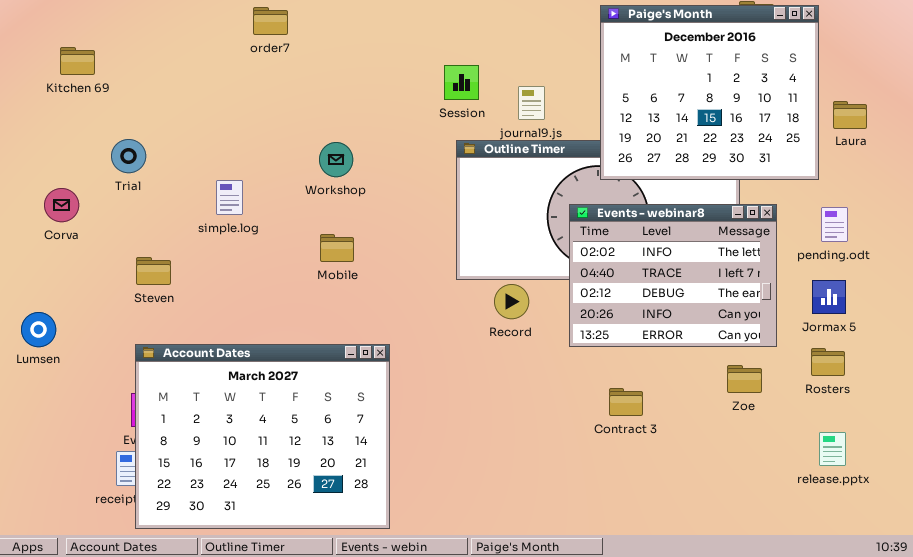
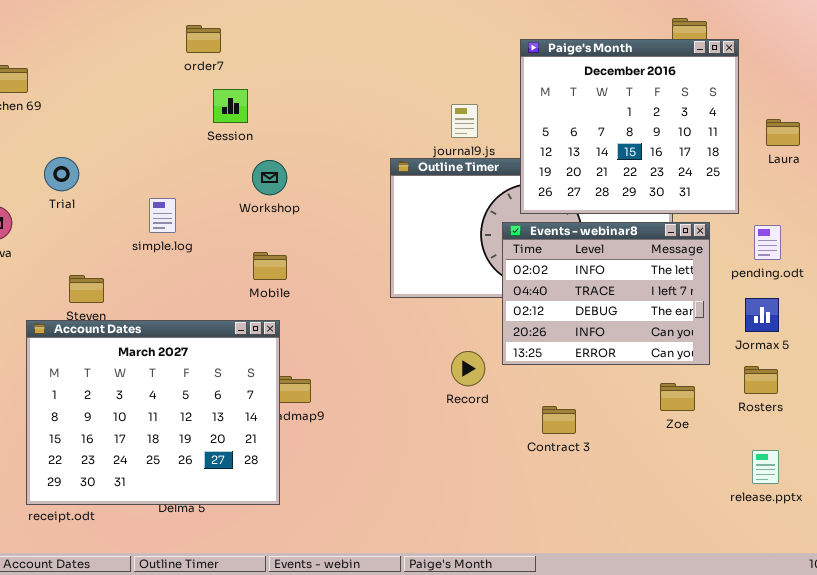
Paige's Month: [600,5,819,180] -> [520,39,739,214], moved
Session: [444,65,479,100] -> [213,89,248,123], moved
Record: [494,284,529,319] -> [451,351,485,386], moved
Account Dates: [135,344,390,529] -> [26,320,280,505], moved

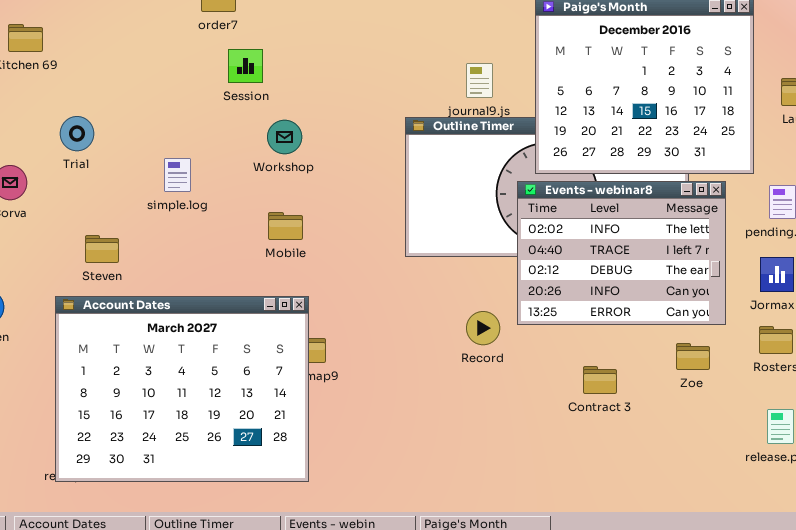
Account Dates: [26,320,280,505] -> [55,296,309,482], moved
Contract 3: [542,406,576,434] -> [583,366,617,394], moved

